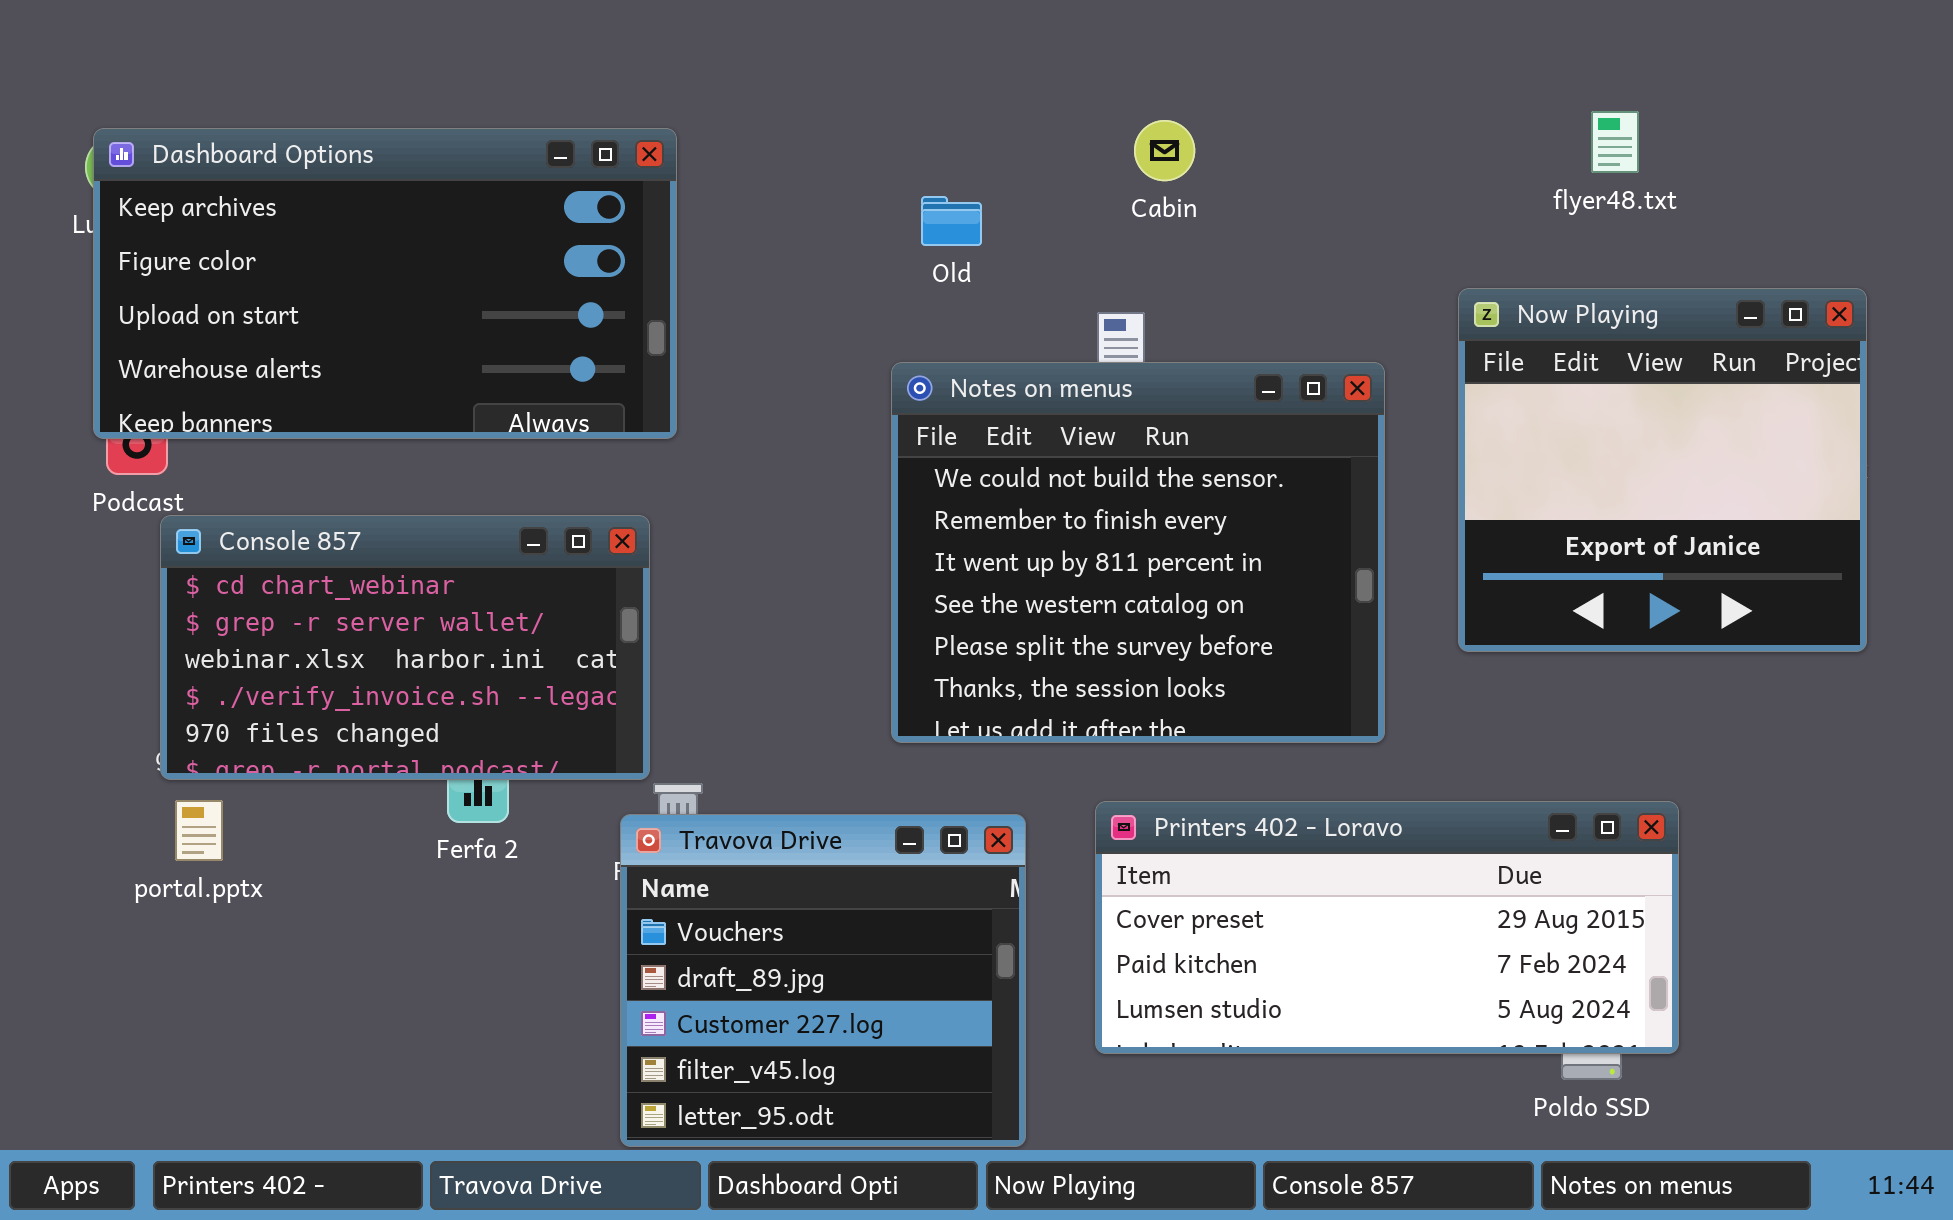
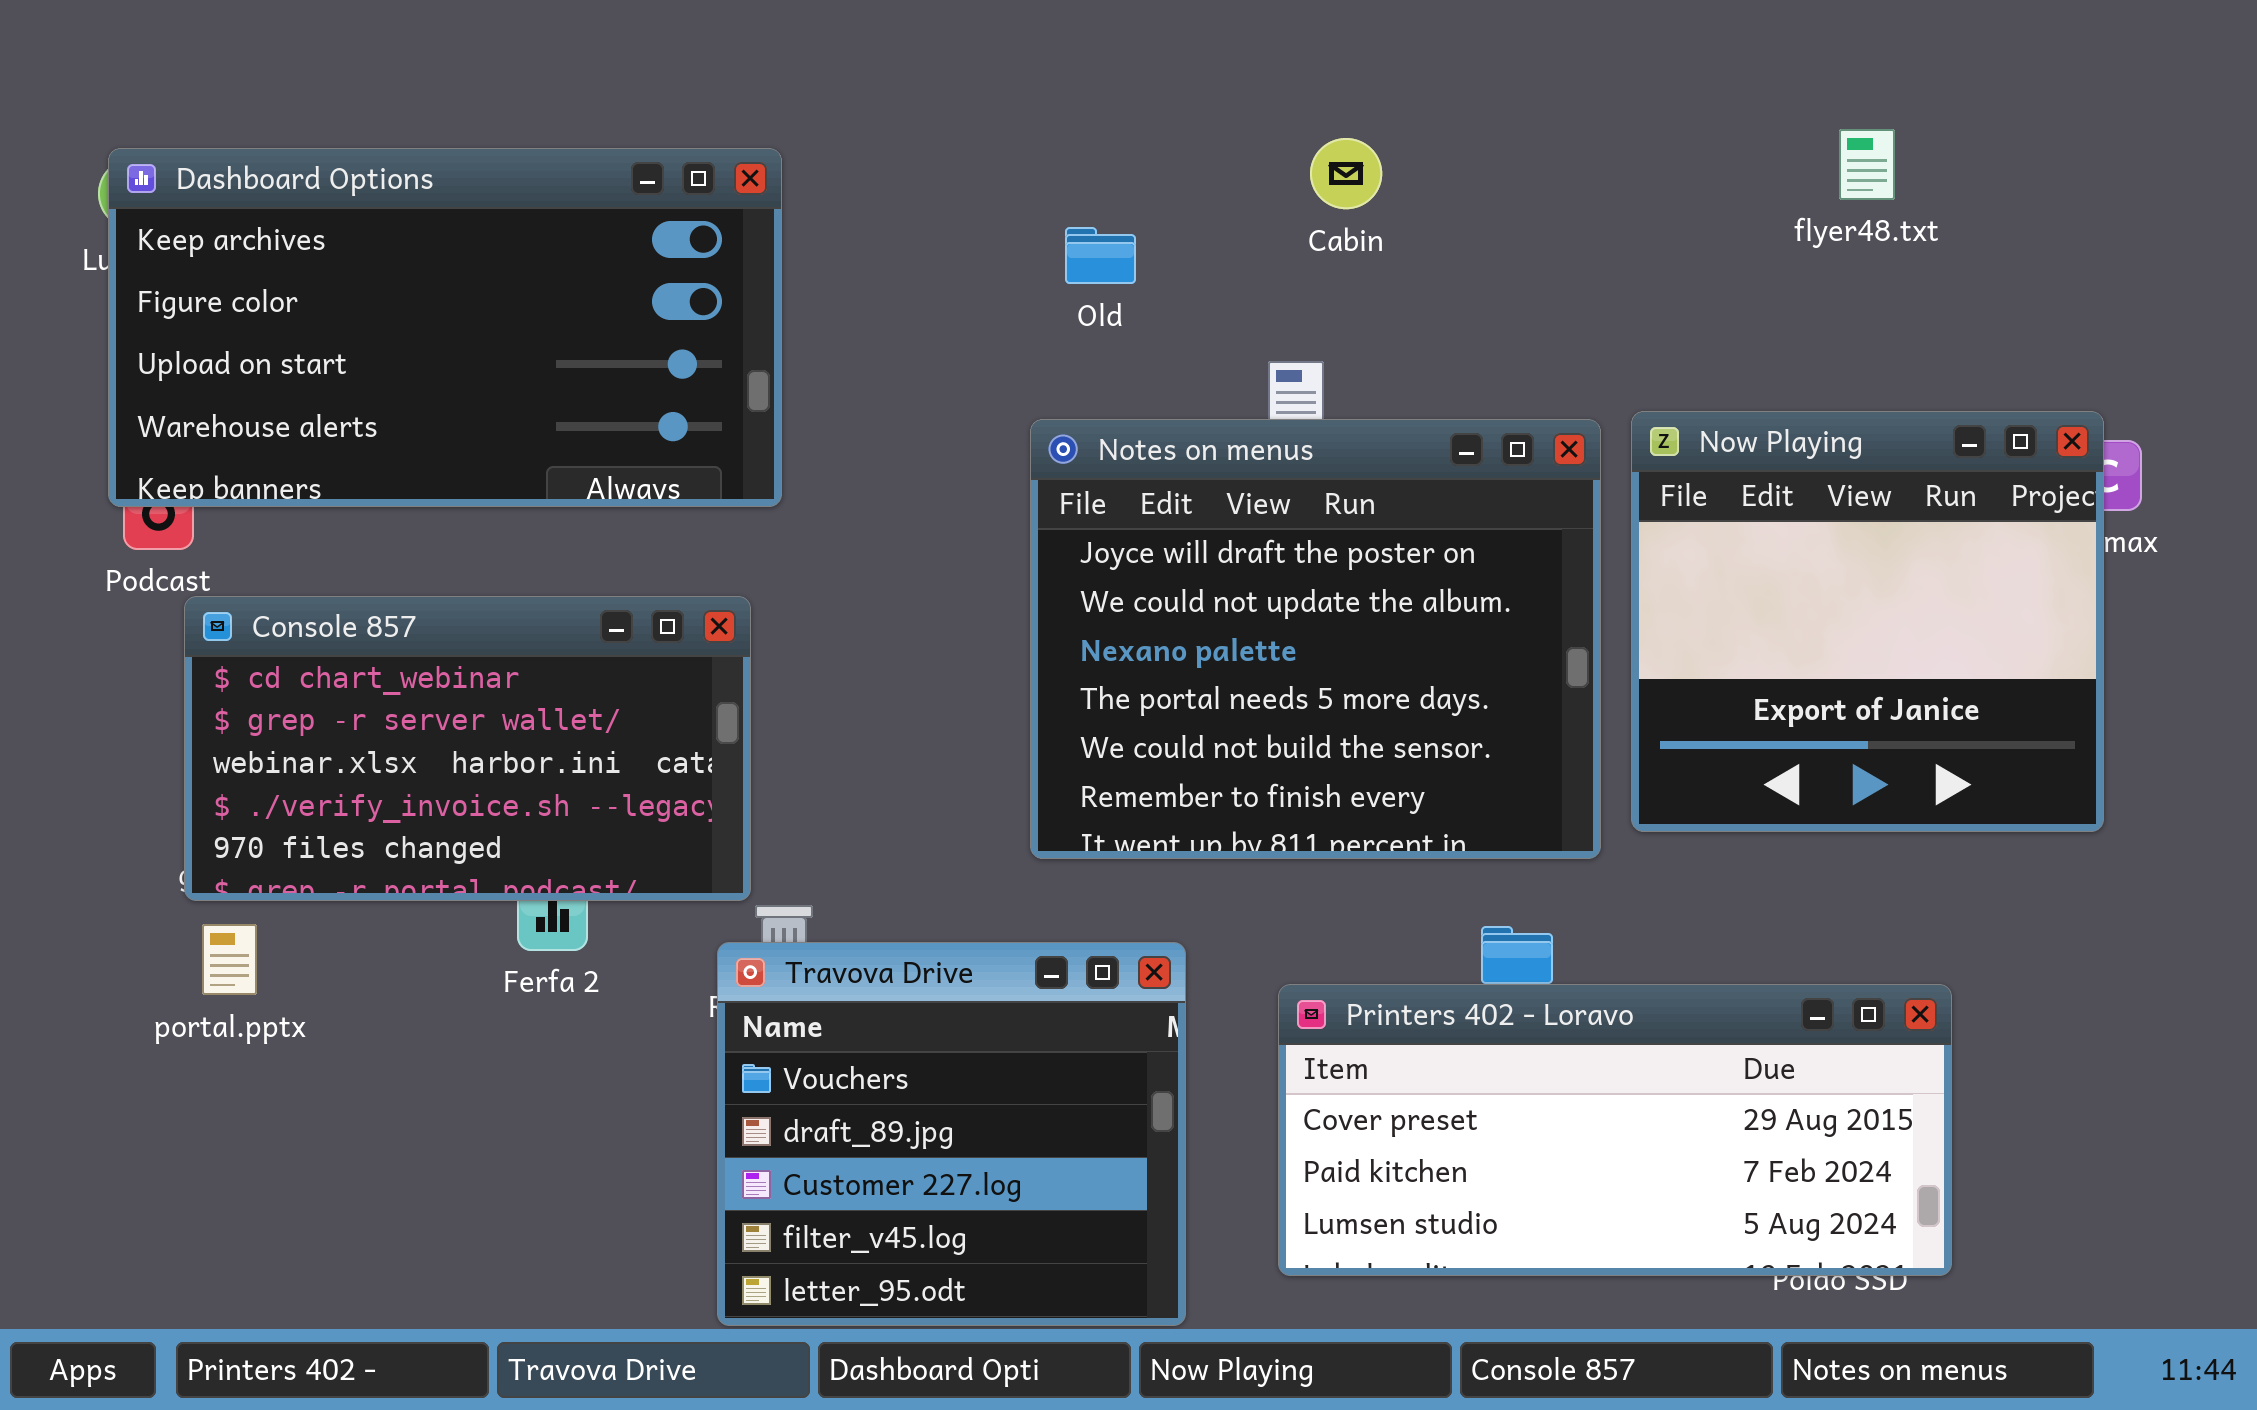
Now Playing: [1458,288,1867,652] -> [1631,411,2104,832], moved
Notes on menus: [891,362,1385,743] -> [1030,419,1601,859], scrolled up 4 rows
Printers 402 - Loravo: [1095,801,1679,1054] -> [1278,984,1952,1276], moved

